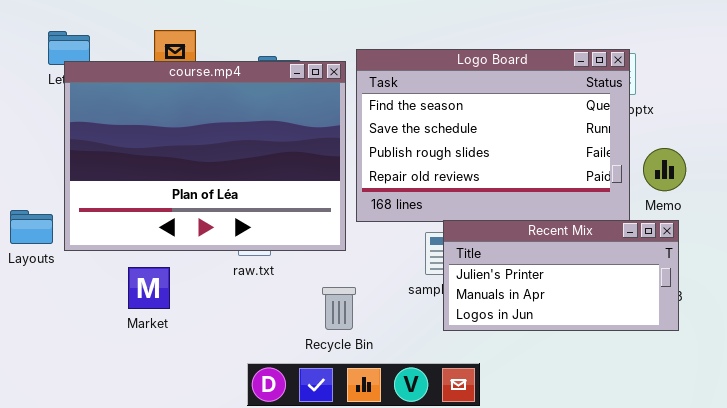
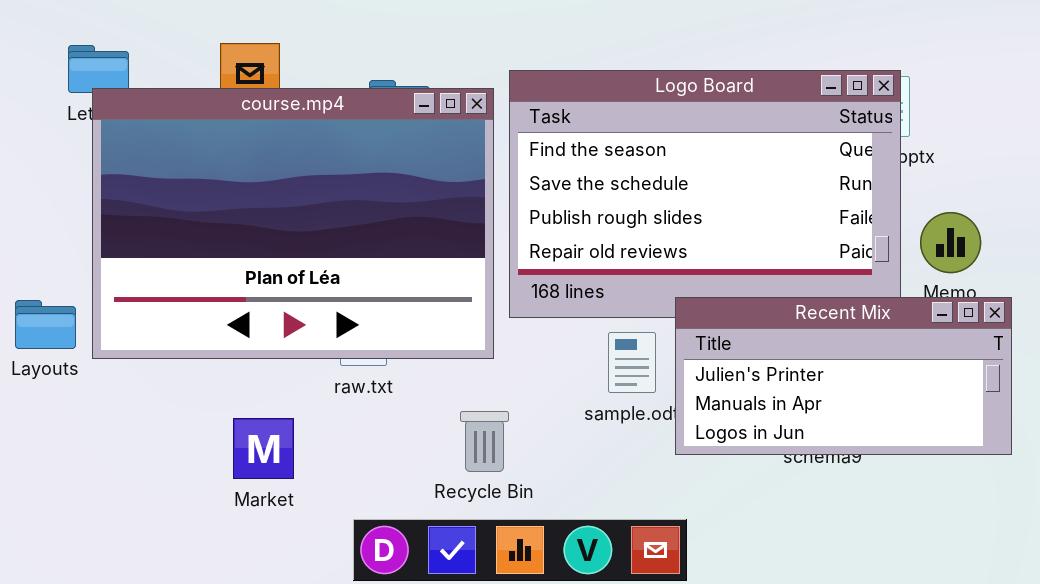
Recent Mix: [443,220,679,331] -> [675,297,1012,455], moved
Market: [128,267,170,309] -> [233,418,294,479], moved

